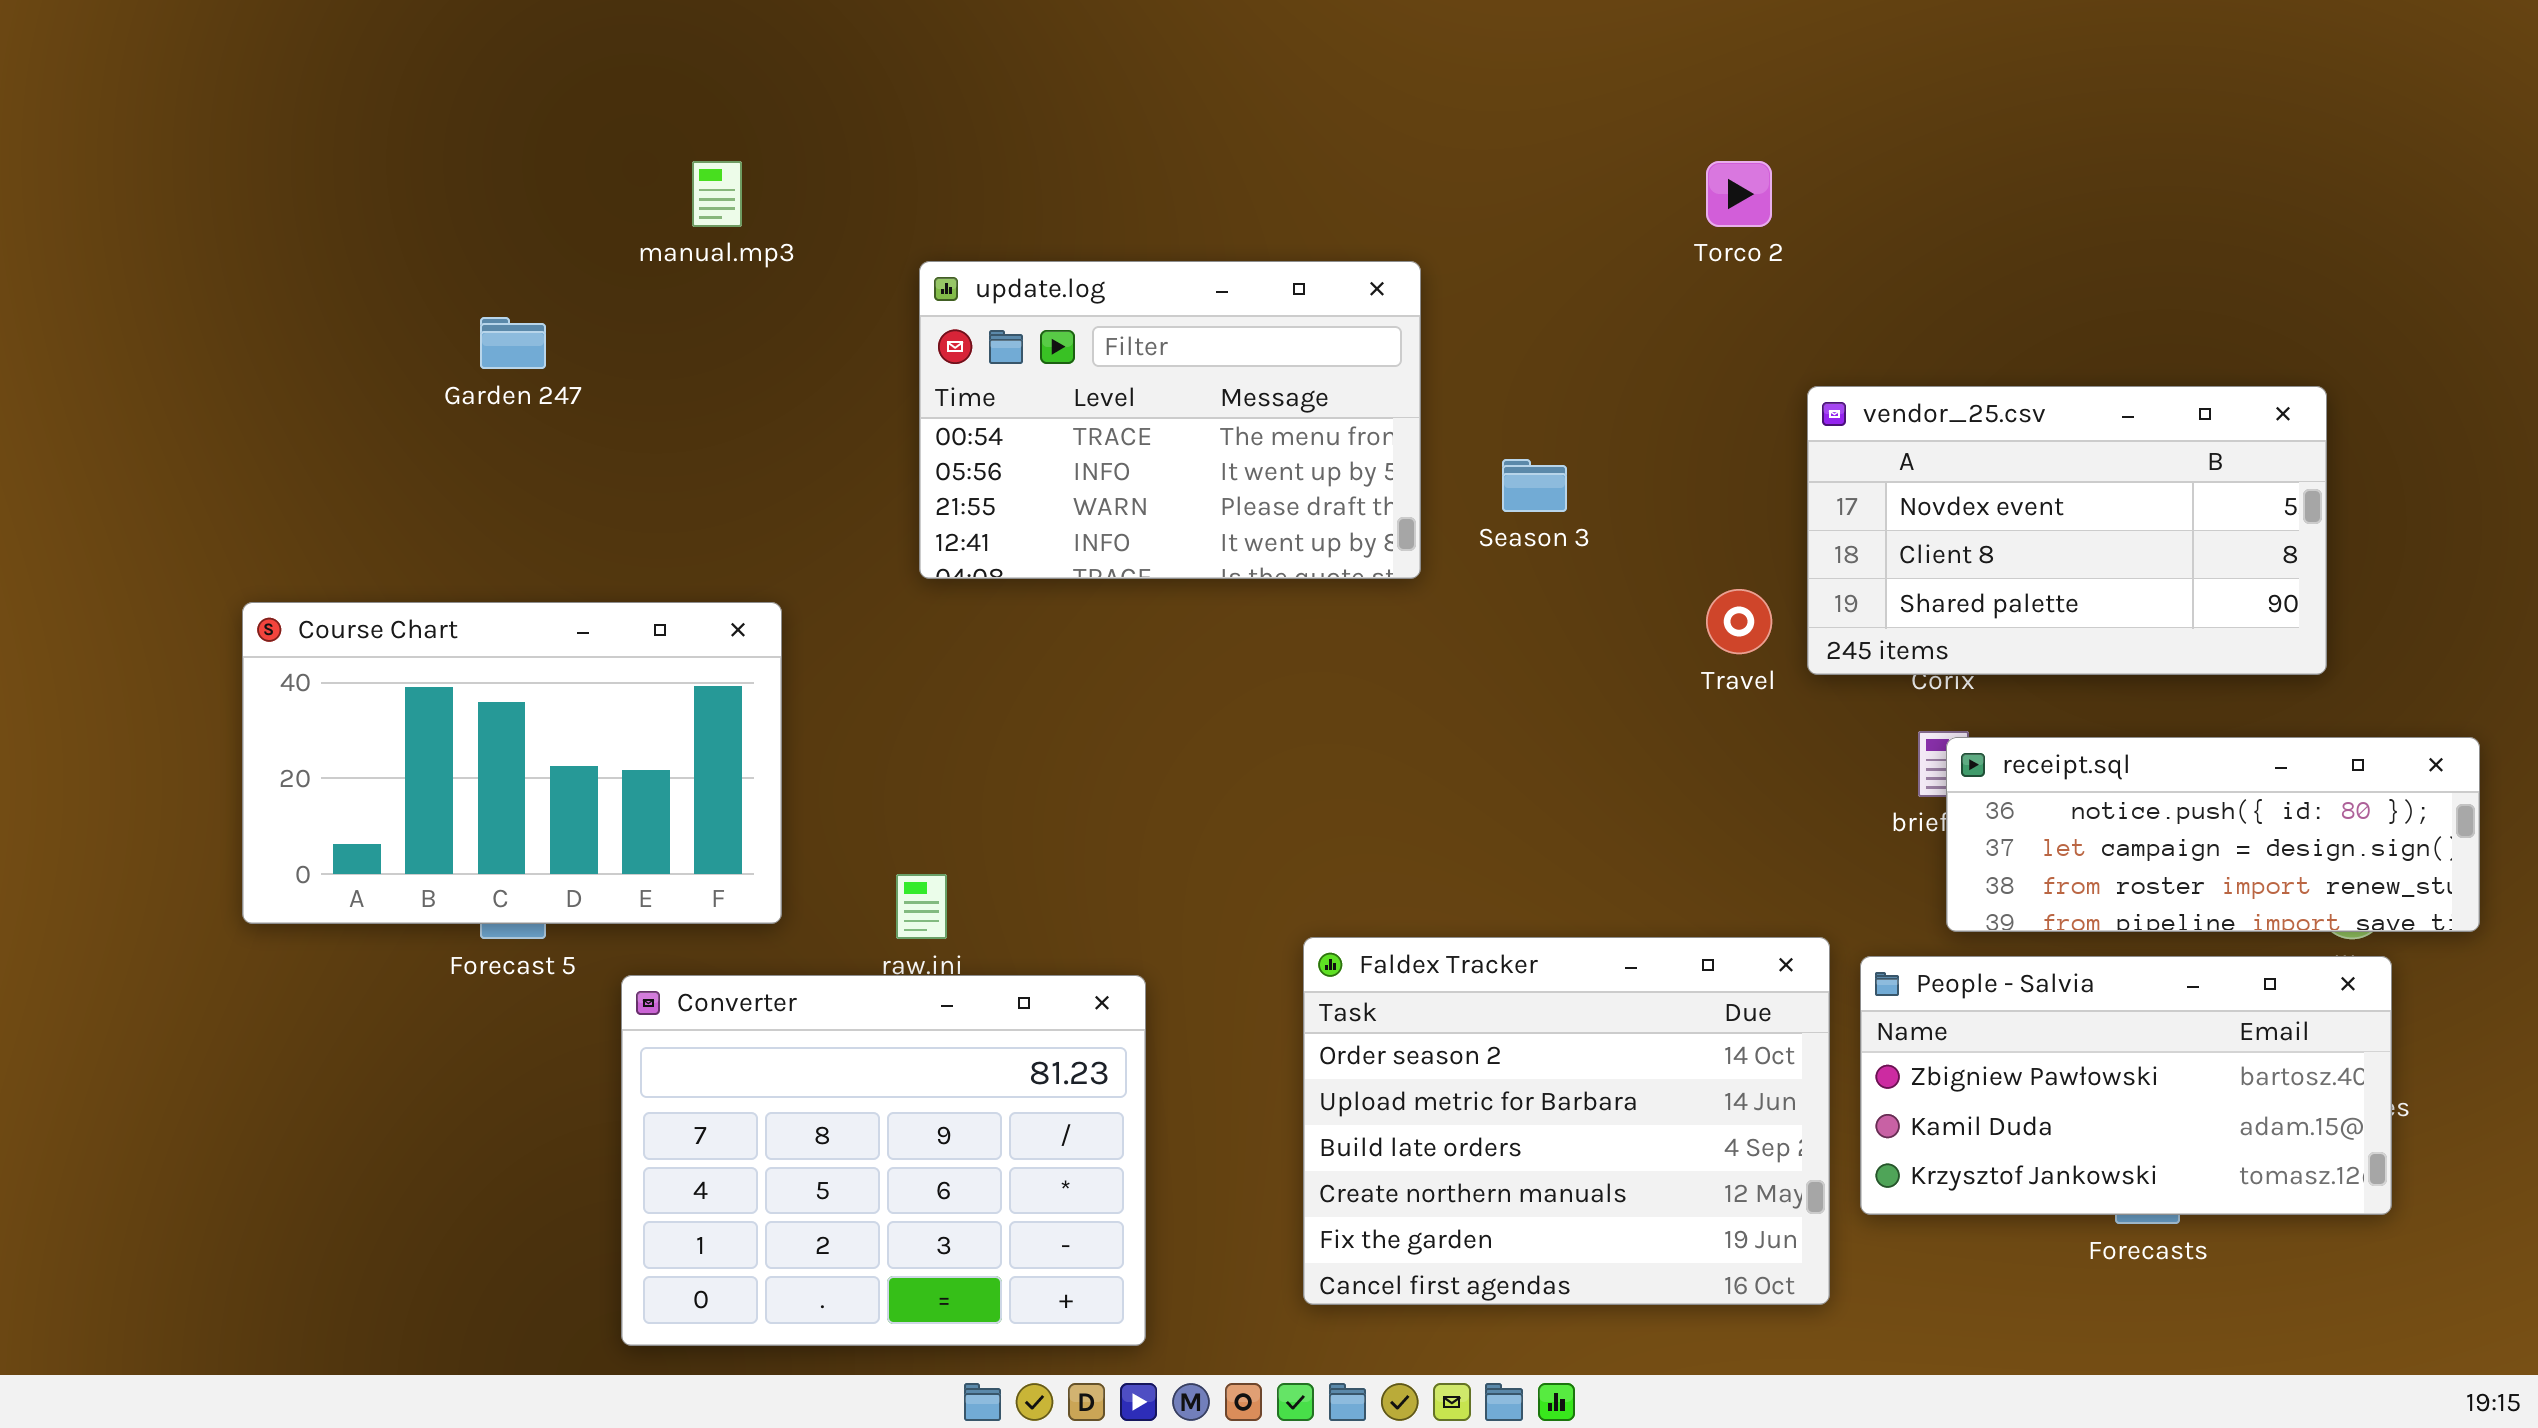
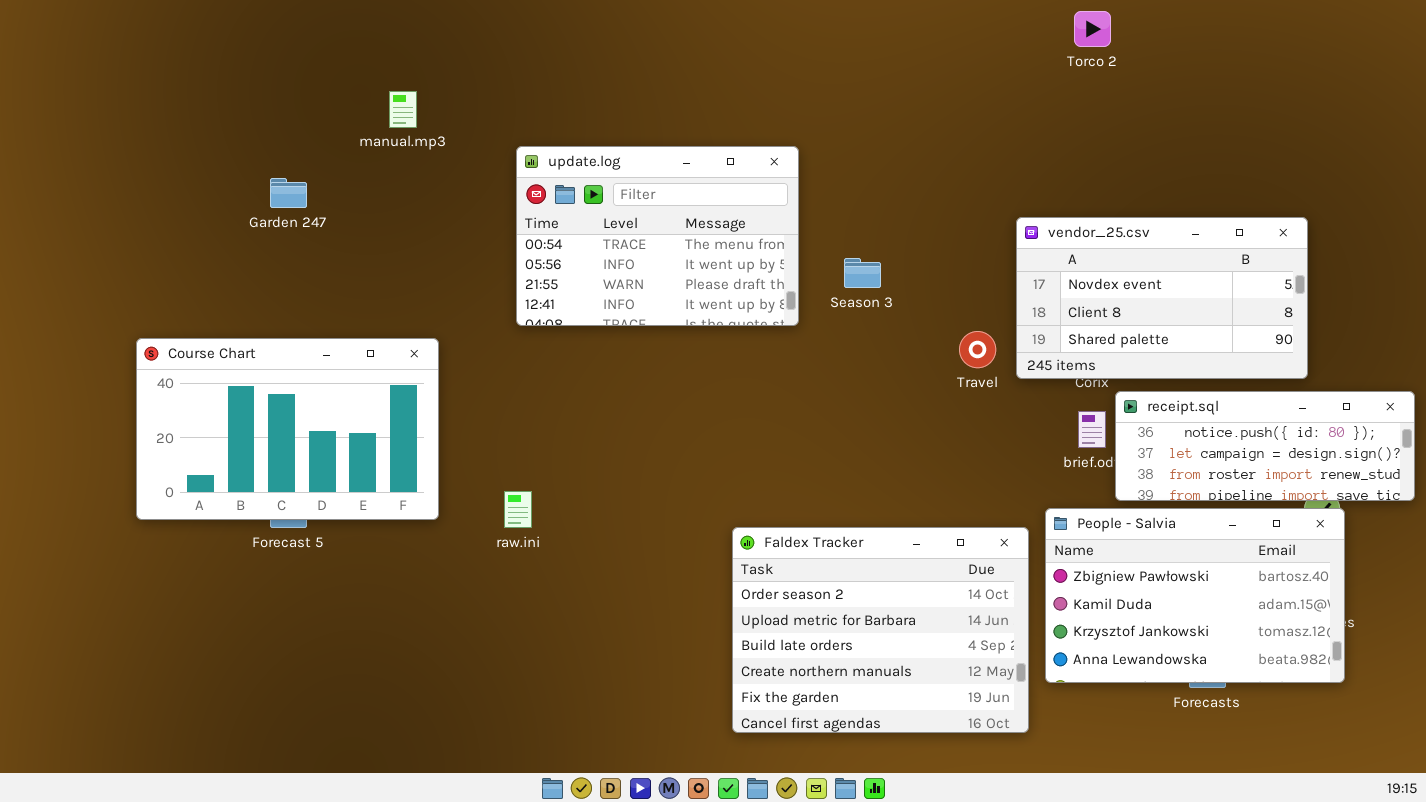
Torco 2: [1706,161,1772,227] -> [1074,11,1111,47], moved
receipt.sql: [1946,737,2480,932] -> [1115,391,1415,501], moved
People - Salvia: [1860,956,2392,1215] -> [1045,508,1345,683], resized
Converter: [621,975,1146,1346] -> none, closed

